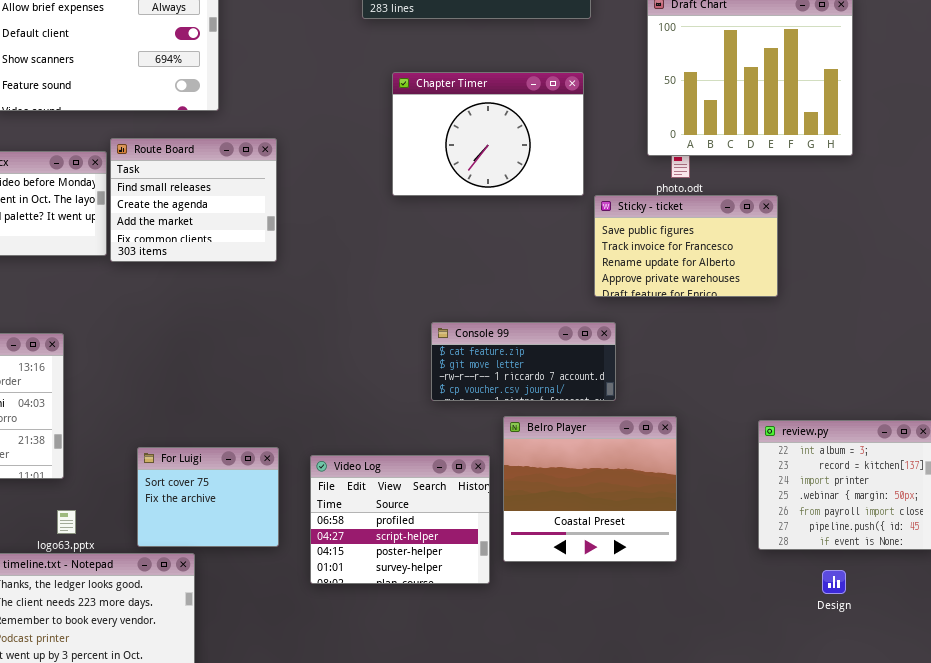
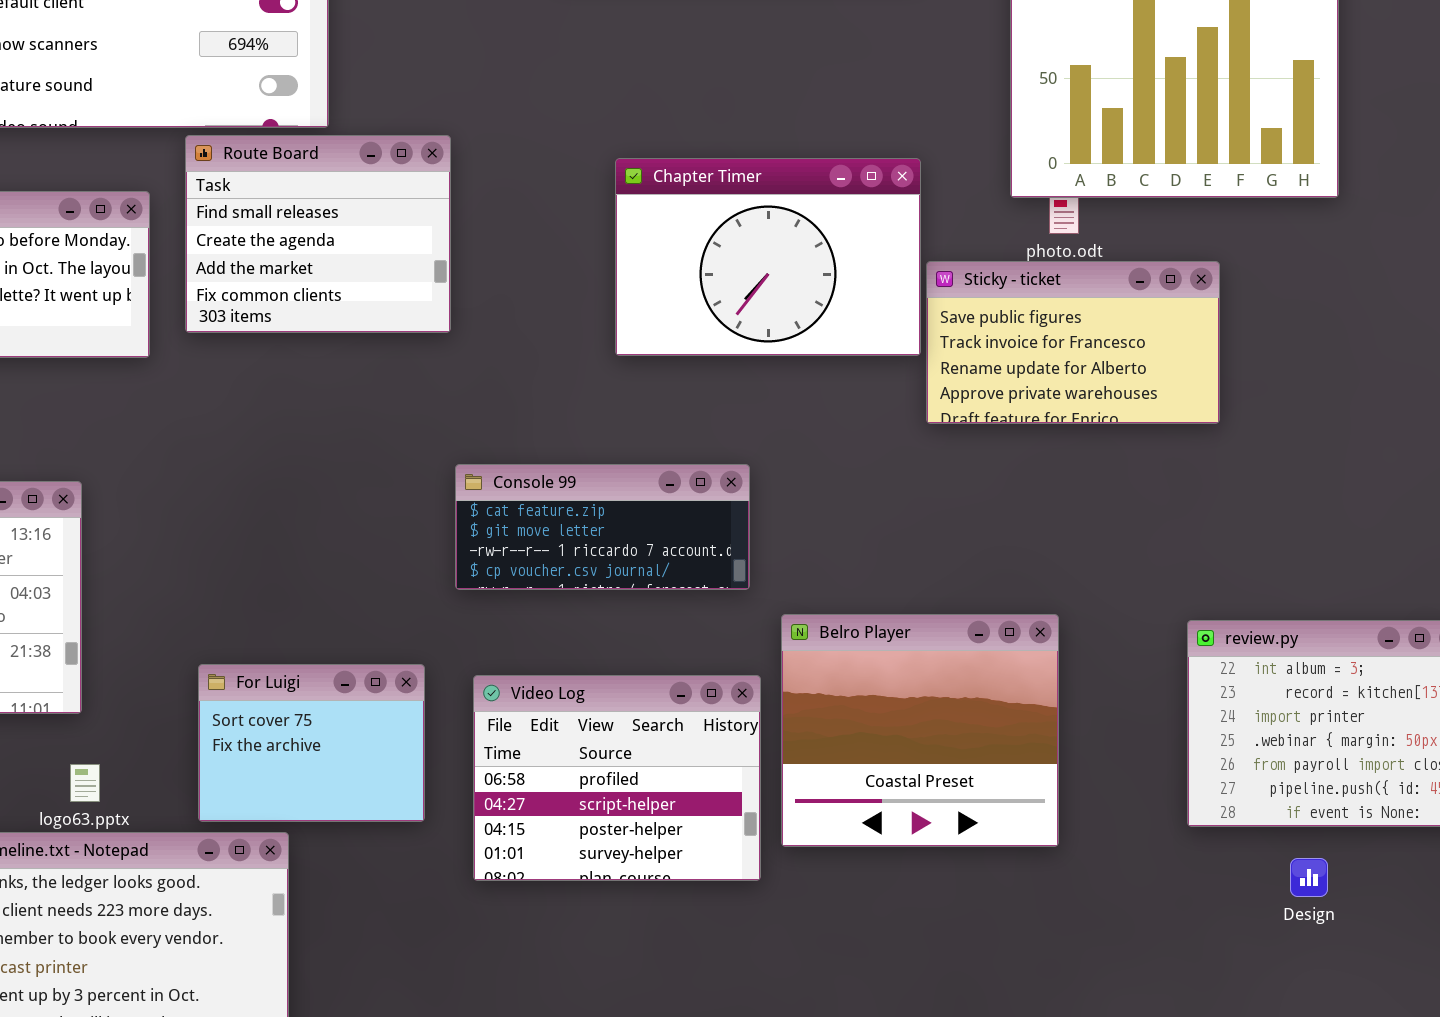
Chapter Timer: [392,72,584,196] -> [615,158,921,356], moved
Route Board: [110,138,277,262] -> [185,135,451,333], moved
Console 99: [431,322,616,401] -> [455,464,750,590], moved

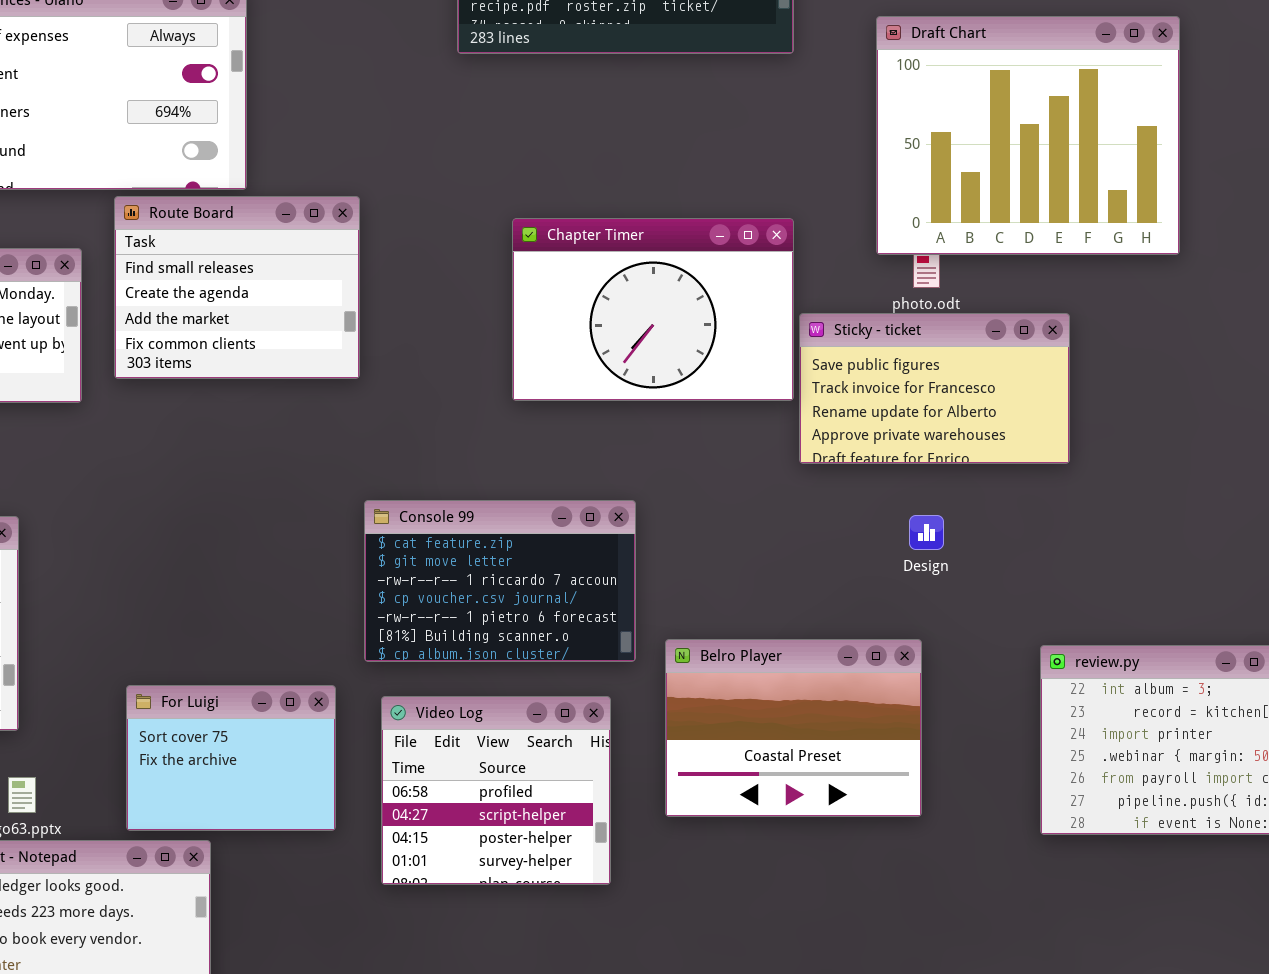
Console 99: [455,464,750,590] -> [364,500,636,662], resized
Belro Player: [781,614,1059,847] -> [665,639,922,817], resized
Video Log: [473,675,761,881] -> [381,696,611,885], resized
Design: [1290,858,1328,897] -> [909,515,944,550], moved

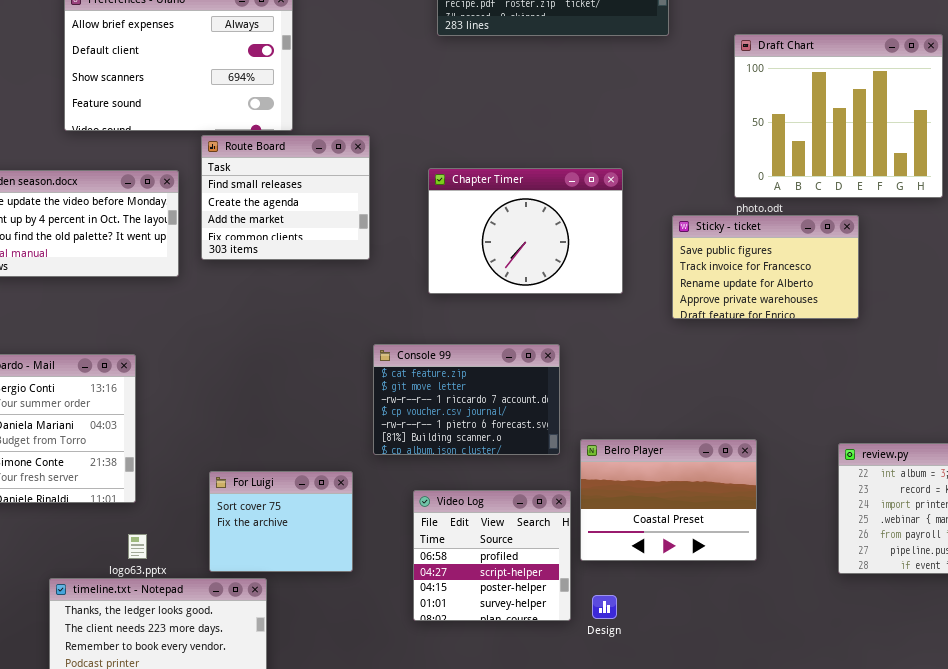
Draft Chart: [876,16,1180,255] -> [734,34,943,198], moved
Chapter Timer: [512,218,794,401] -> [428,168,623,294], moved
Design: [909,515,944,550] -> [592,595,617,619], moved
Video Log: [381,696,611,885] -> [413,490,571,621], moved

